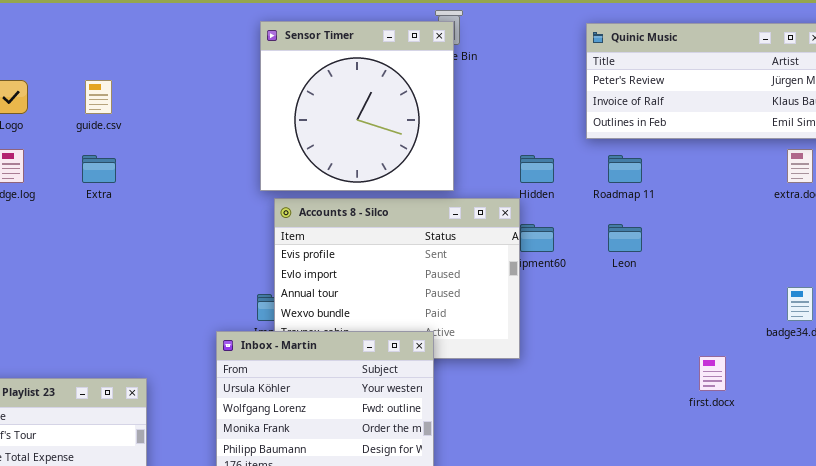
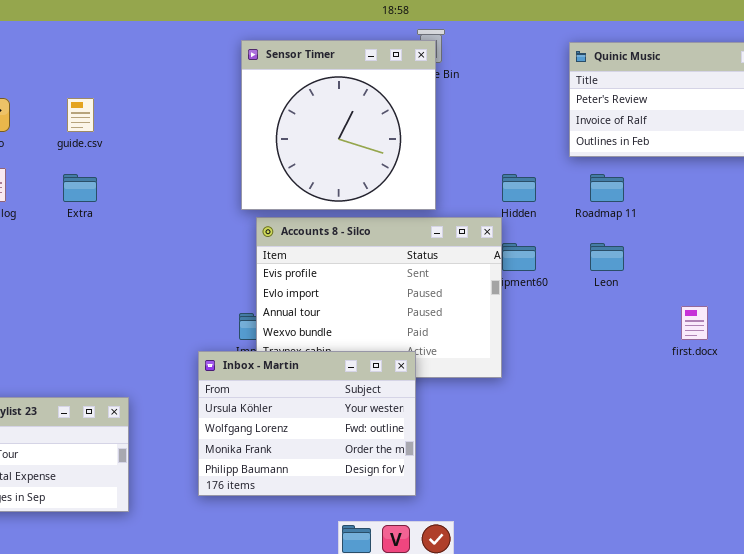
first.docx: [699,356,726,391] -> [681,306,708,340], moved

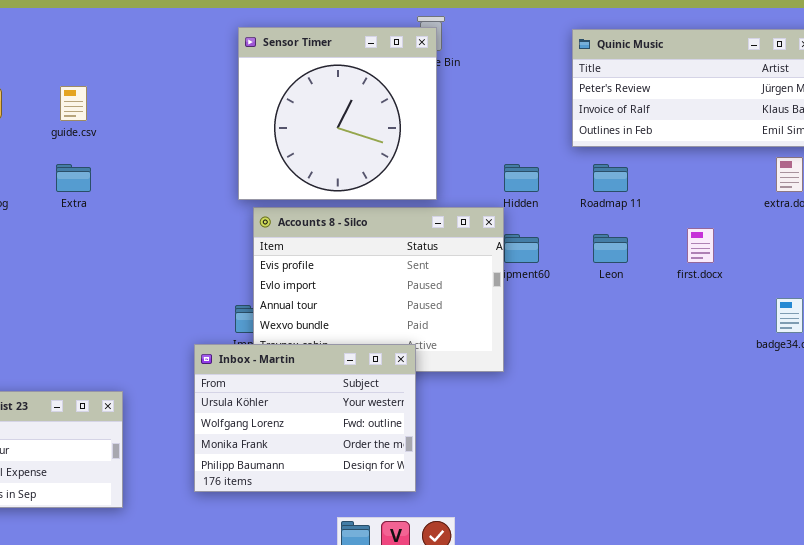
first.docx: [681,306,708,340] -> [687,228,714,263], moved

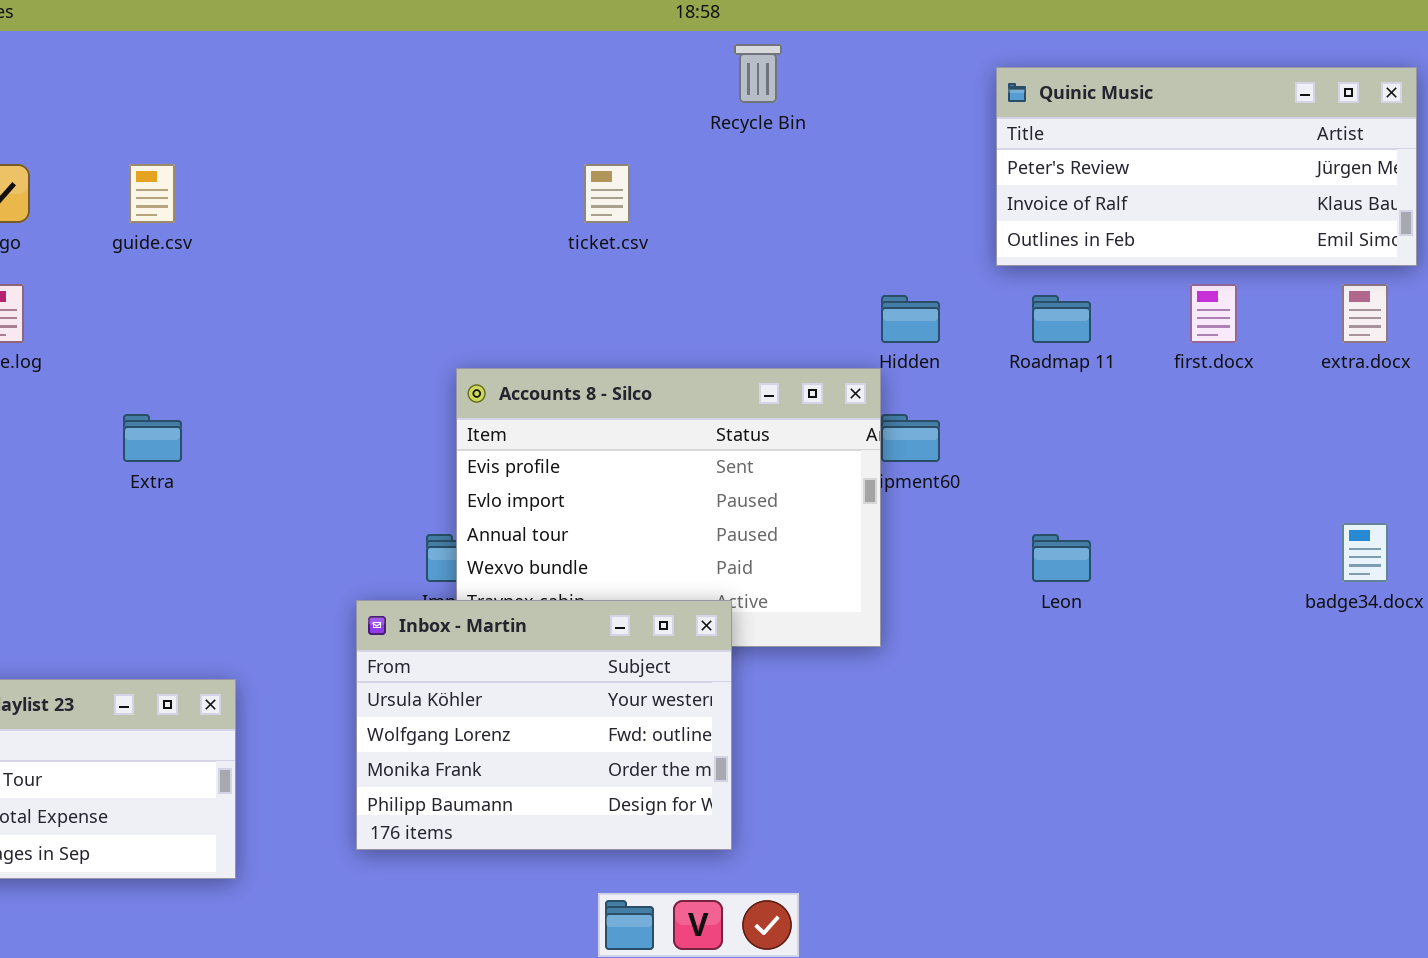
Sensor Timer: [238,27,437,200] -> none, closed
Extra: [56,164,91,192] -> [123,414,182,462], moved
first.docx: [687,228,714,263] -> [1190,284,1237,343], moved
Leon: [593,234,628,263] -> [1032,534,1091,582], moved

